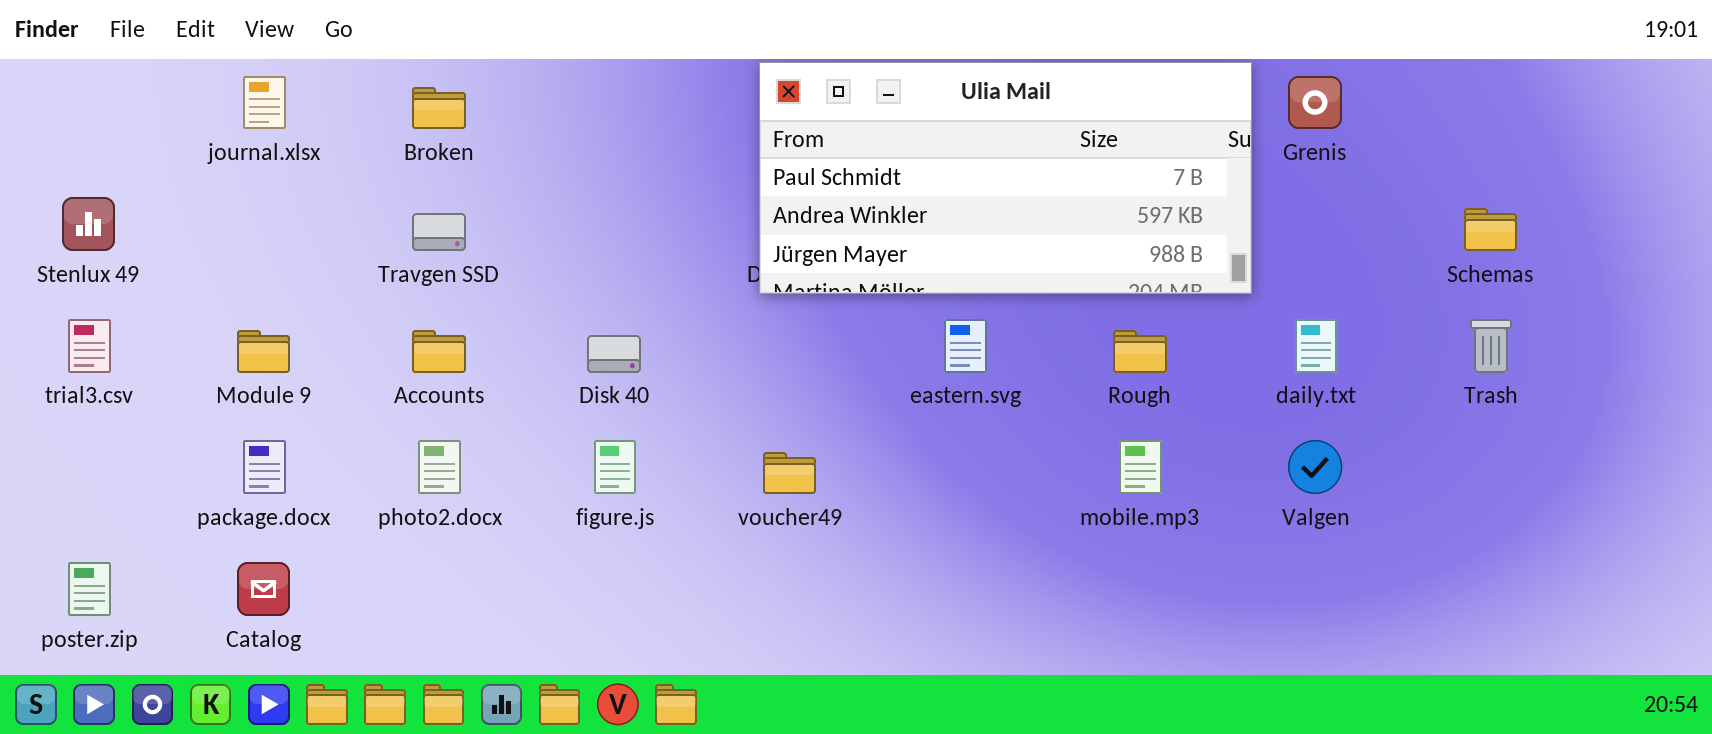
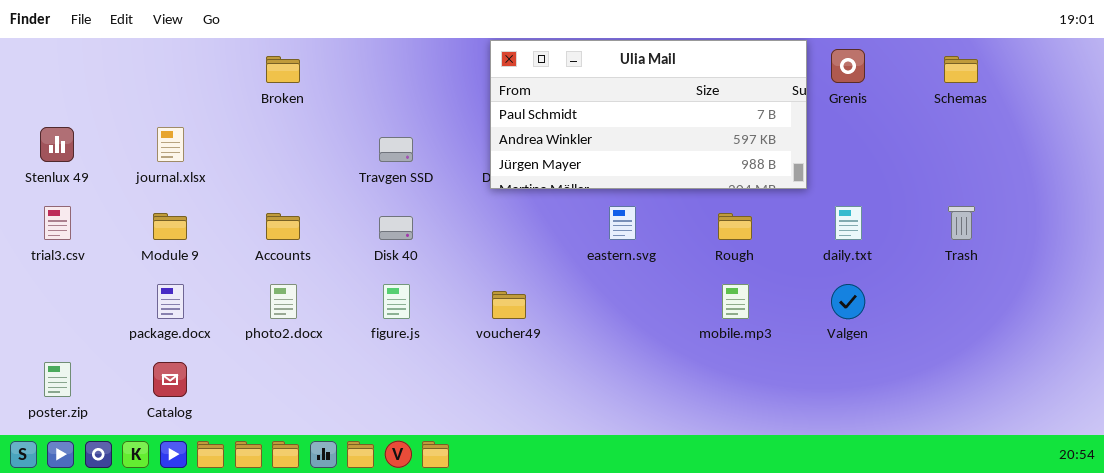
journal.xlsx: [243,76,286,129] -> [157,127,184,162], moved
Schemas: [1464,208,1517,251] -> [944,56,978,83], moved
Travgen SSD: [412,213,466,251] -> [379,137,413,162], moved

